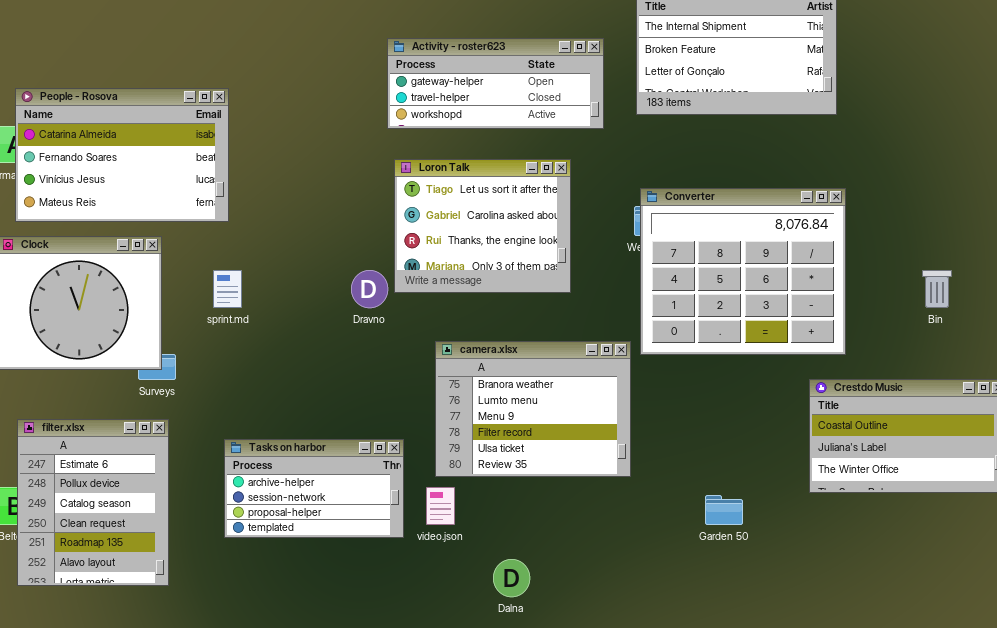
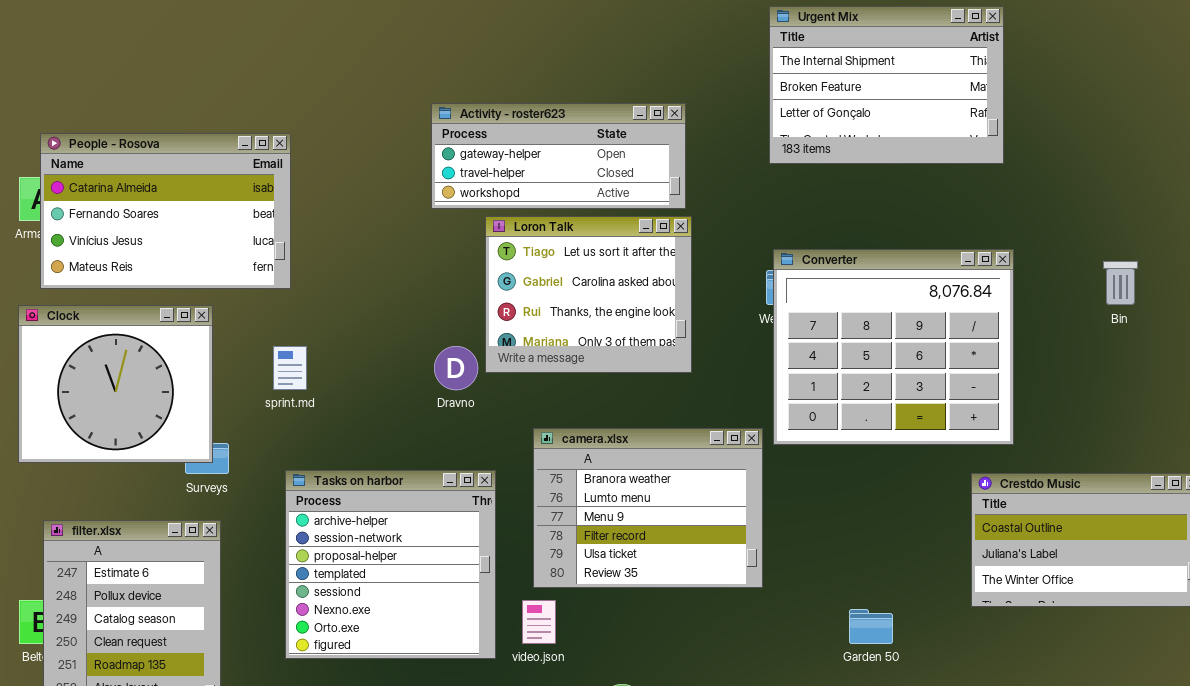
Activity - roster623: [387,38,604,129] -> [431,103,686,209], moved
Bin: [922,270,952,308] -> [1103,261,1138,305], moved
Tasks on harbor: [224,439,404,538] -> [285,470,496,659], resized

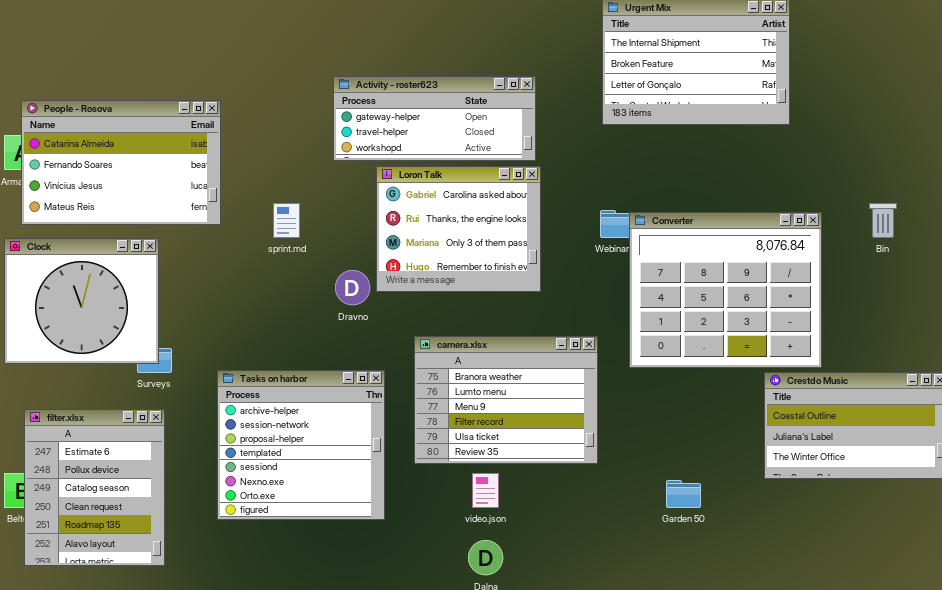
Loron Talk: [485,216,692,373] -> [376,166,541,292], scrolled down 1 row
Converter: [773,249,1014,445] -> [629,212,822,368], moved
sprint.md: [273,346,307,390] -> [273,203,300,238], moved
video.json: [522,600,556,644] -> [472,473,499,508], moved

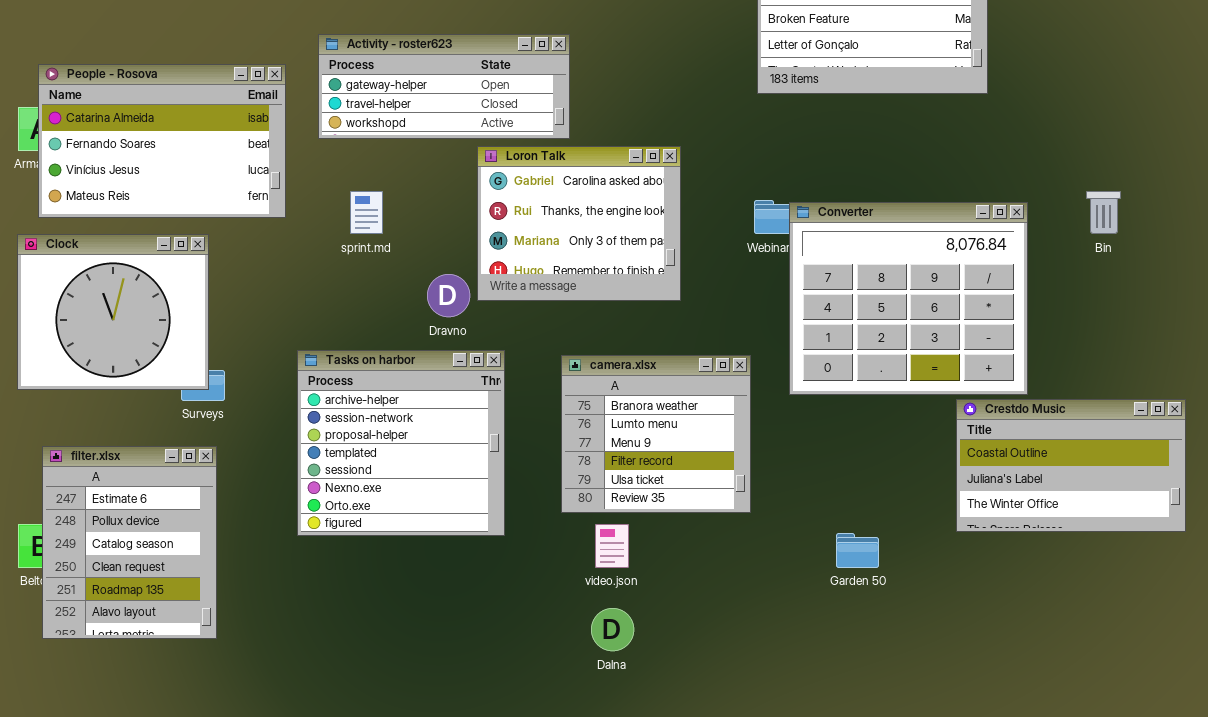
Activity - roster623: [333,76,536,161] -> [318,34,570,139], moved
camera.xlsx: [414,336,598,464] -> [561,355,751,513], resized
Tasks on harbor: [217,370,385,520] -> [297,350,505,536], moved

